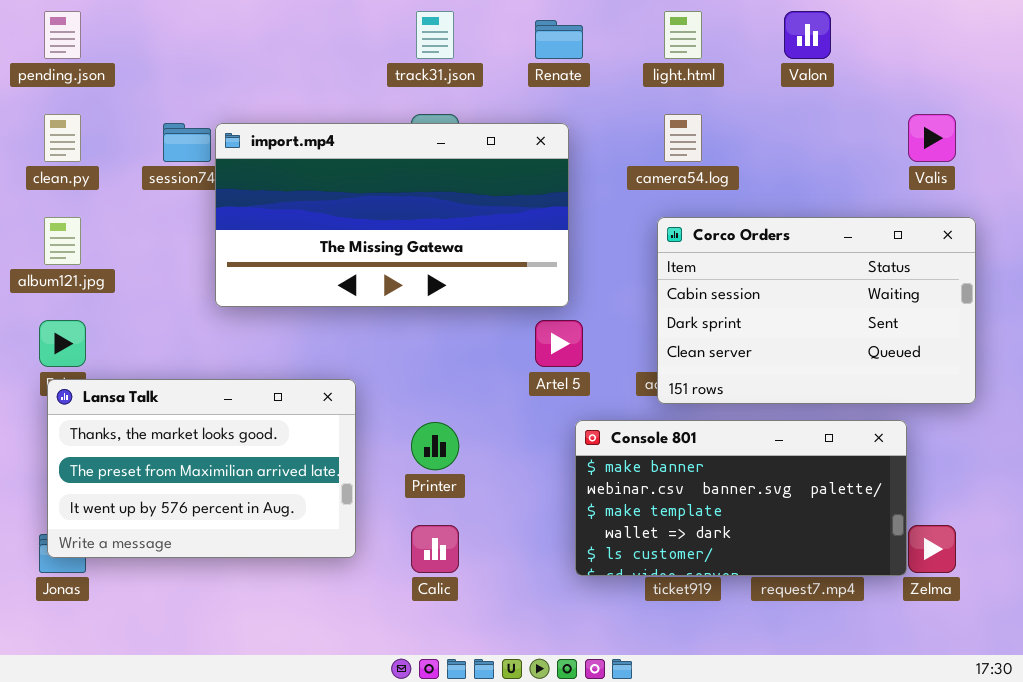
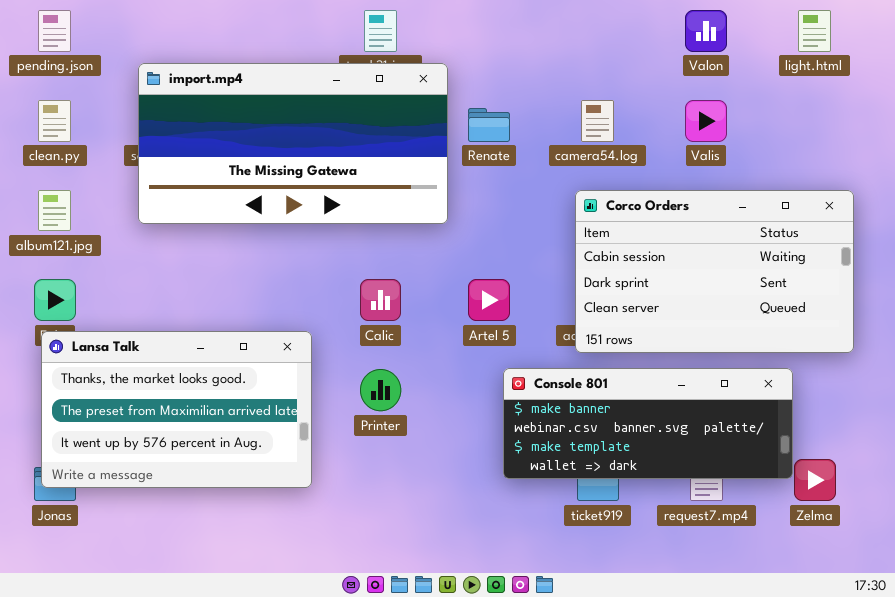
light.html: [664,11,702,59] -> [798,10,831,52], moved
Renate: [535,20,583,59] -> [468,108,510,142], moved
Valis: [908,114,956,162] -> [685,100,727,142], moved
import.mp4: [215,123,569,307] -> [138,63,448,224], moved
Console 801: [575,420,907,576] -> [503,368,793,479], resized
Calic: [411,525,459,573] -> [360,279,401,321], moved

